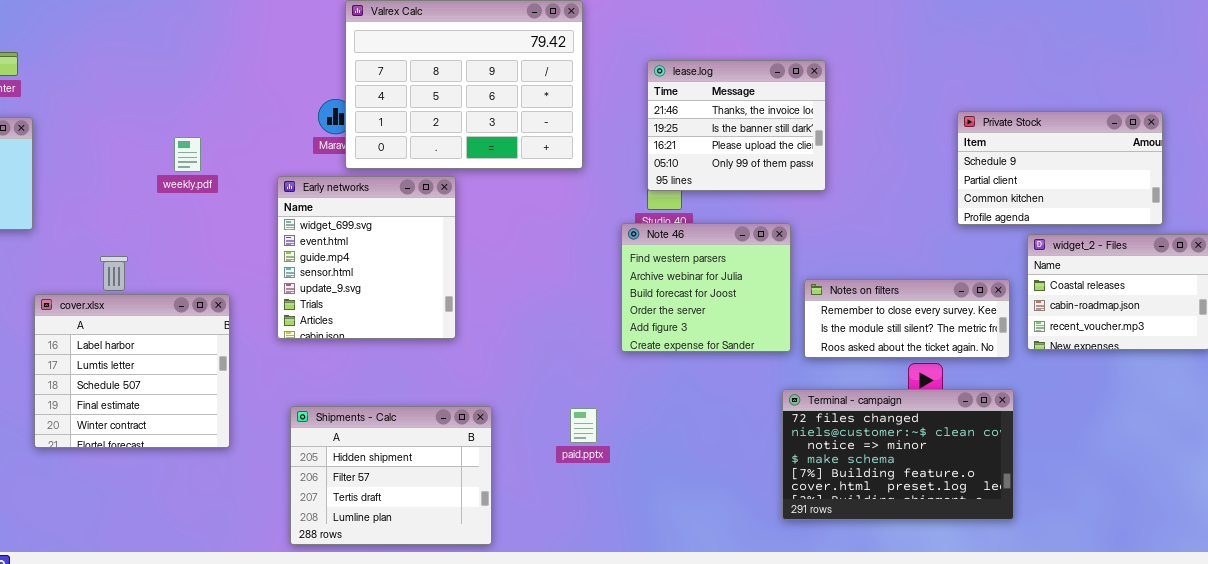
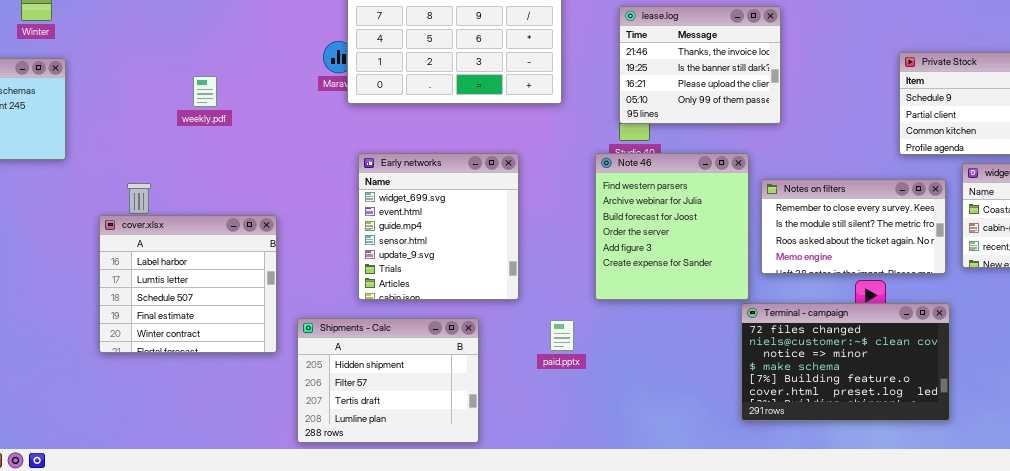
Early networks: [277,176,456,339] -> [358,153,519,300], moved
Note 46: [621,223,791,352] -> [595,153,749,300], resized
Notes on filters: [804,279,1010,358] -> [761,179,946,274], resized
cover.xlsx: [34,294,230,448] -> [99,215,277,353], moved

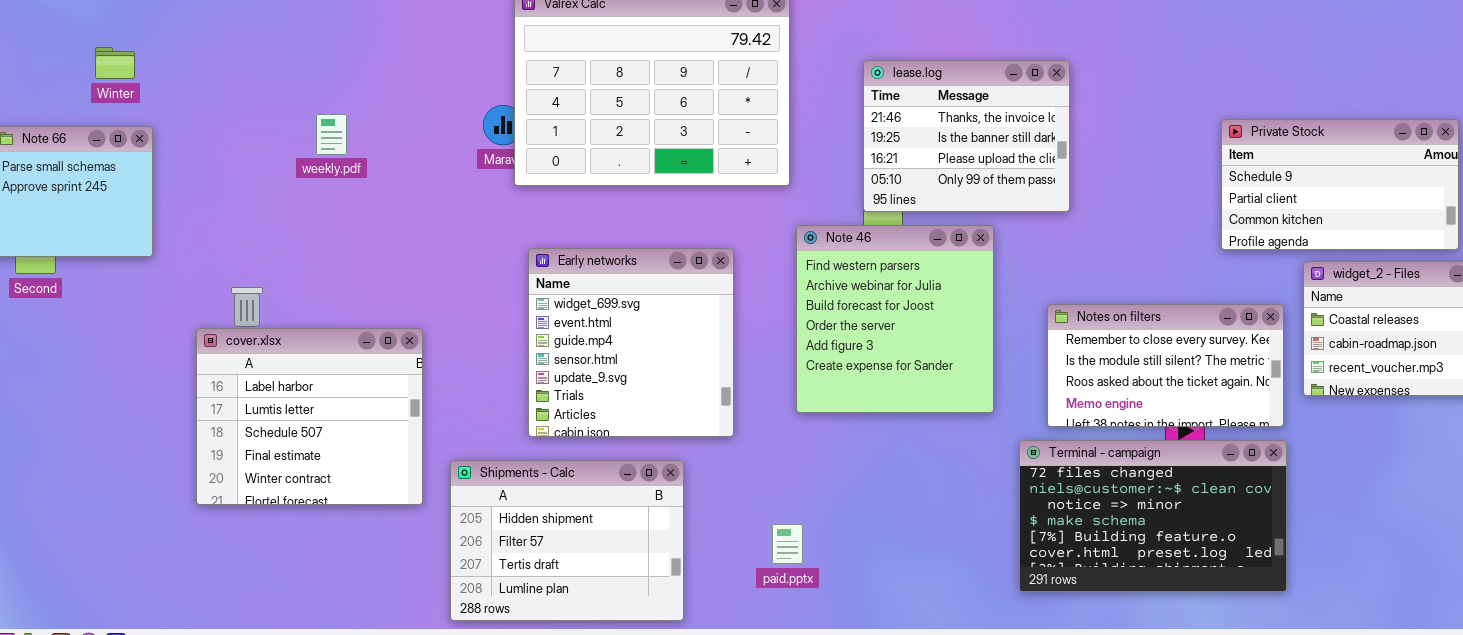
weekly.pdf: [193,76,217,107] -> [316,114,347,155], moved
Note 46: [595,153,749,300] -> [796,225,994,413], moved
Notes on filters: [761,179,946,274] -> [1047,304,1284,427], moved
paid.pptx: [550,320,574,351] -> [772,524,803,564], moved

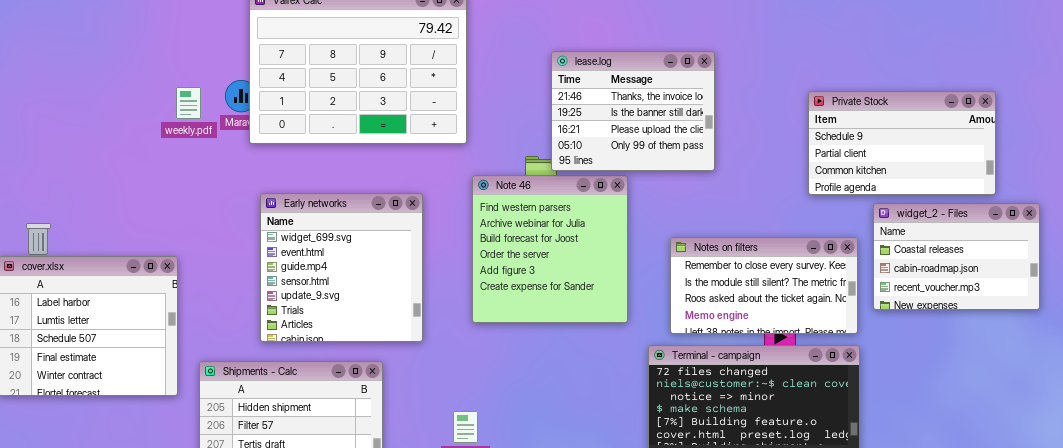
lease.log: [863,60,1070,212] -> [551,51,715,171], moved
weekly.pdf: [316,114,347,155] -> [176,87,201,119], moved

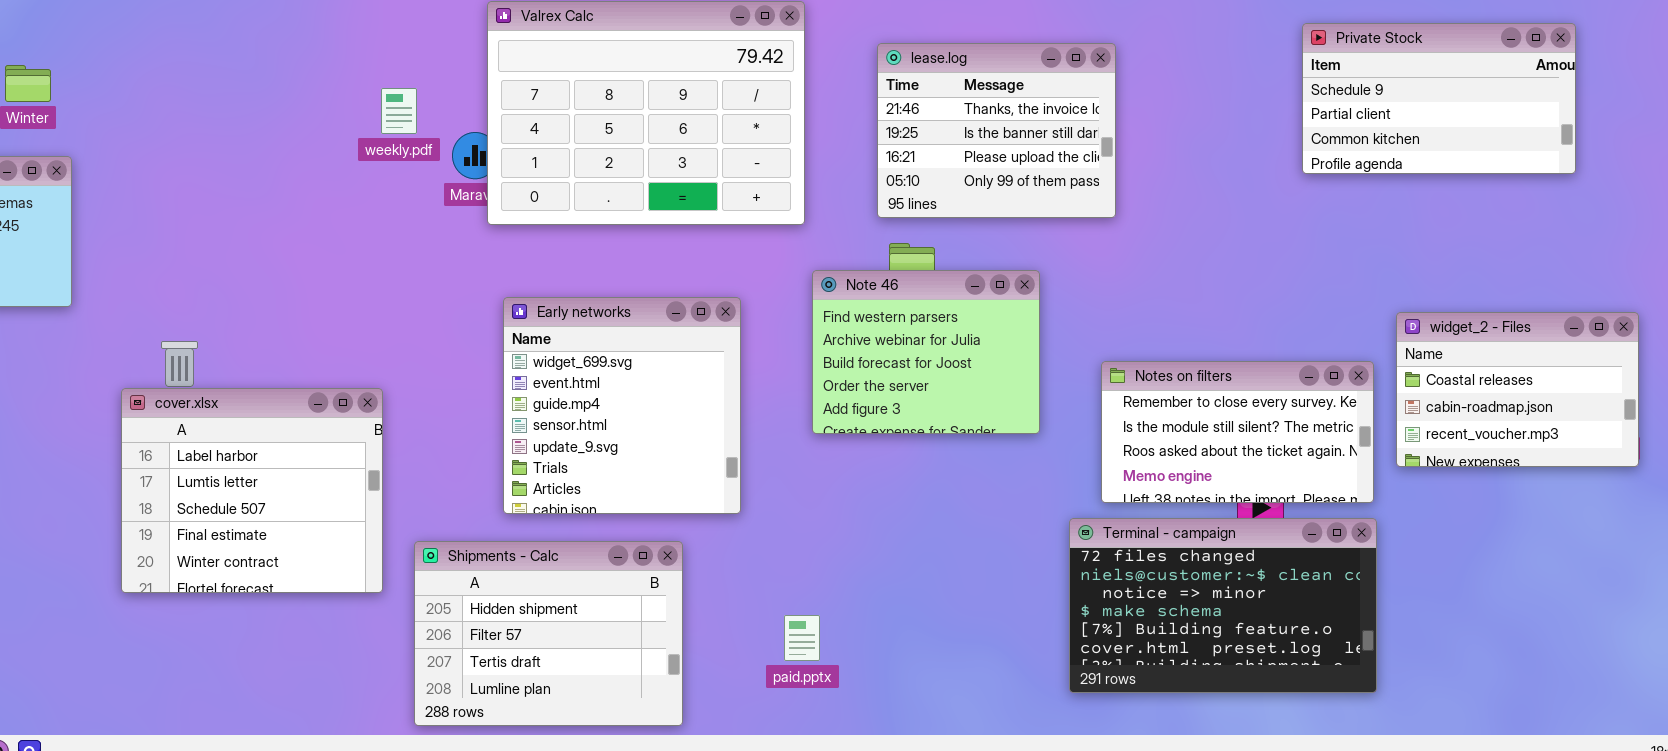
lease.log: [551,51,715,171] -> [877,43,1116,218], moved
weekly.pdf: [176,87,201,119] -> [381,88,417,134], moved
Private Stock: [808,91,996,195] -> [1302,23,1576,174], moved
Note 46: [472,175,628,323] -> [812,270,1040,434], resized

